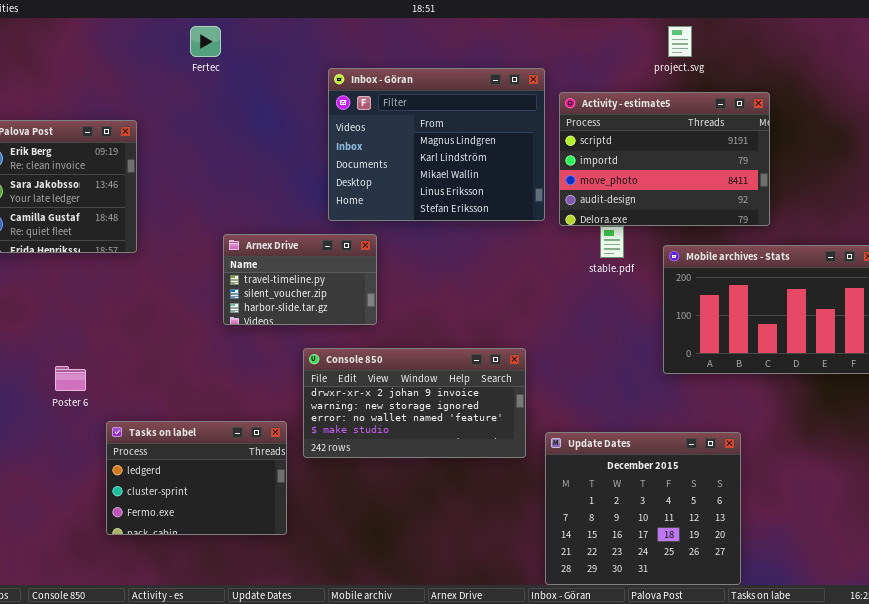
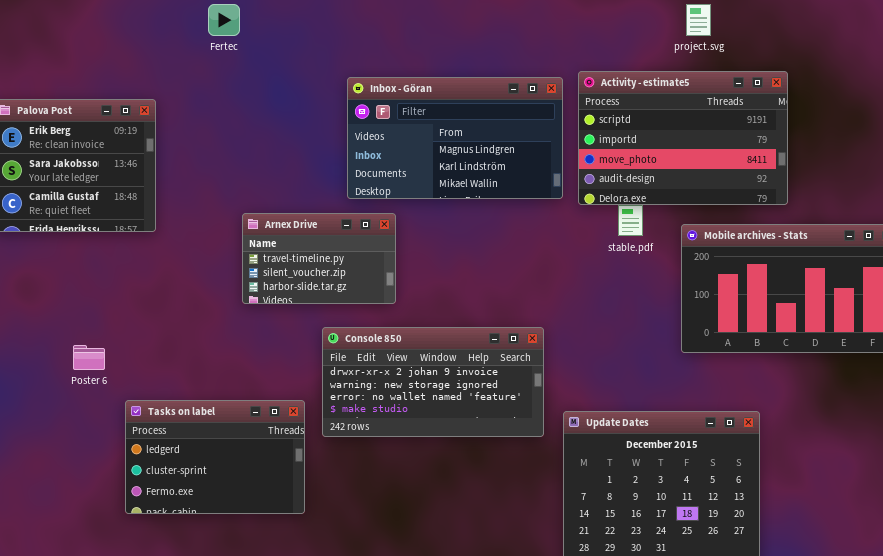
Inbox - Göran: [328,68,545,221] -> [347,77,563,199], resized

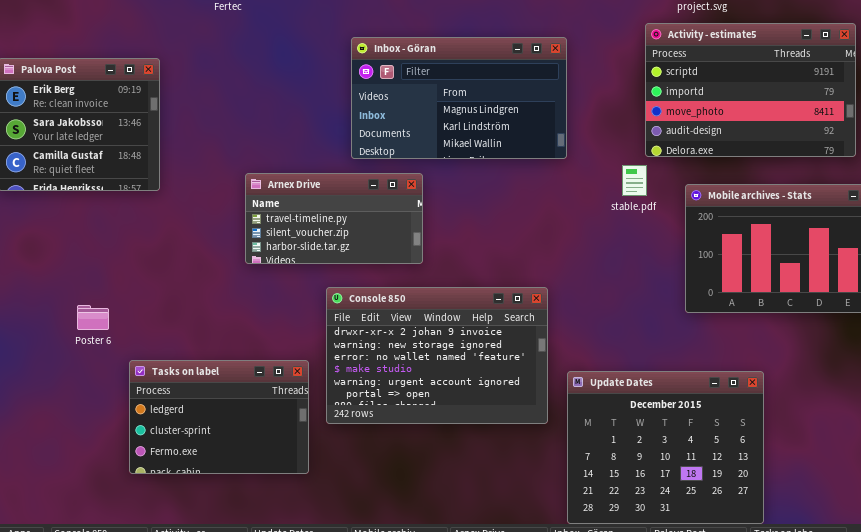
Activity - estimate5: [578,71,788,205] -> [645,23,856,157], moved
Arnex Drive: [242,213,396,304] -> [245,173,423,264], resized
Console 850: [322,327,544,437] -> [326,287,548,424], resized

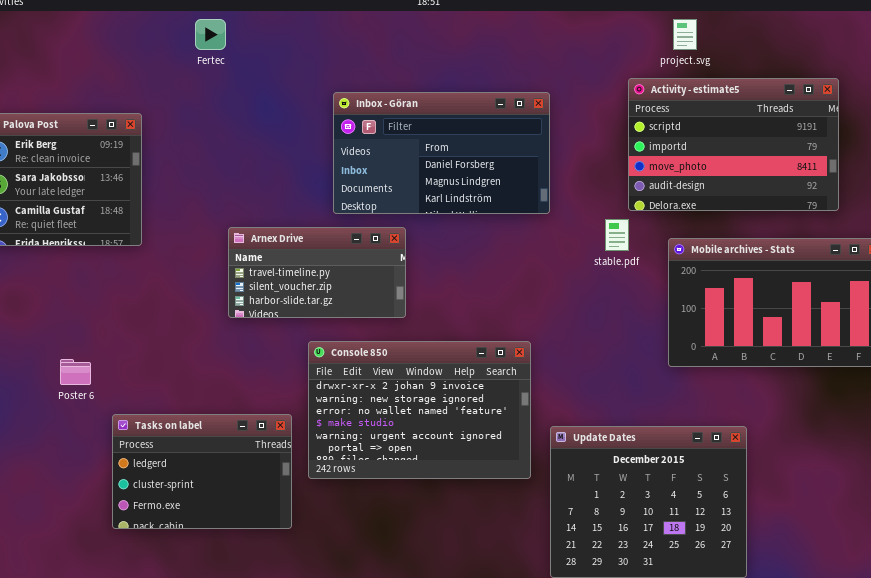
Inbox - Göran: [351,37,567,159] -> [333,92,550,214], scrolled up 1 row

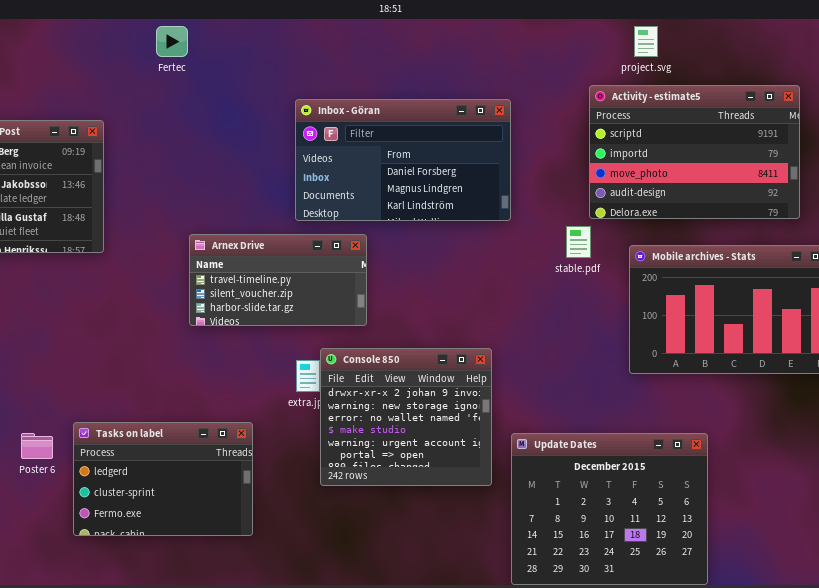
Console 850: [308,341,531,479] -> [320,348,492,486], resized
Poster 6: [60,359,91,385] -> [21,433,53,459], moved

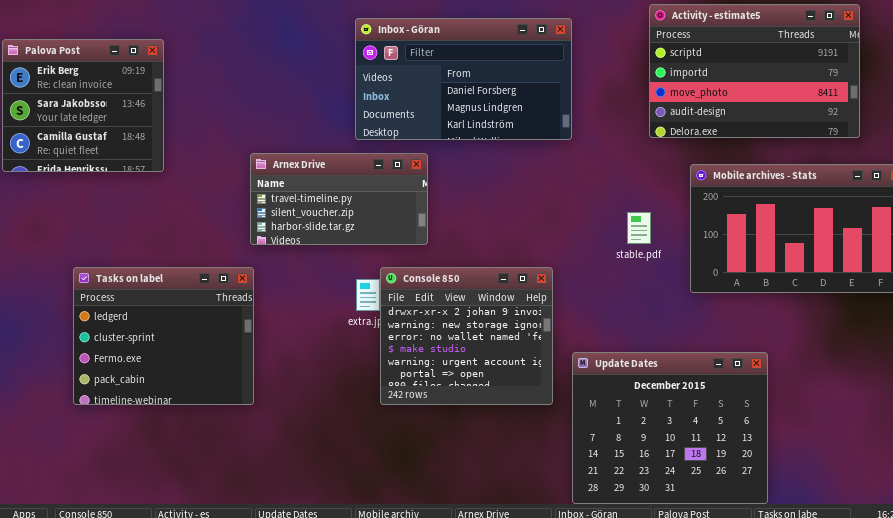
stable.pdf: [566,226,591,258] -> [627,212,651,244], moved
Tasks on label: [73,422,253,536] -> [73,267,254,405], moved, resized

